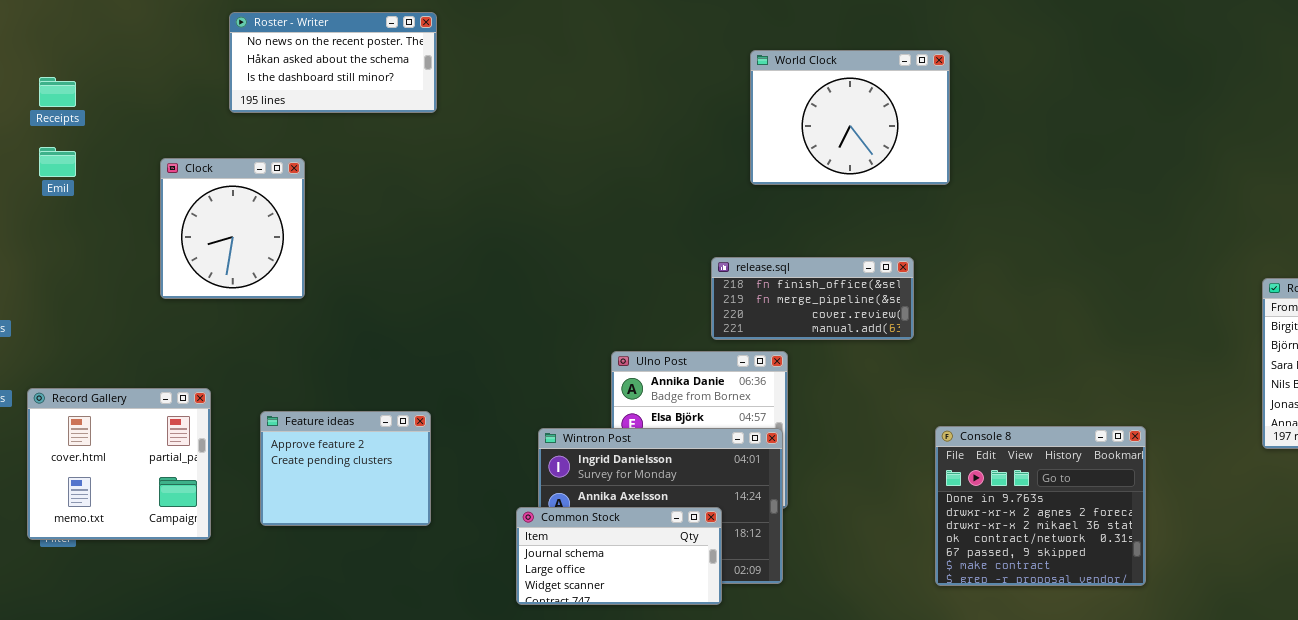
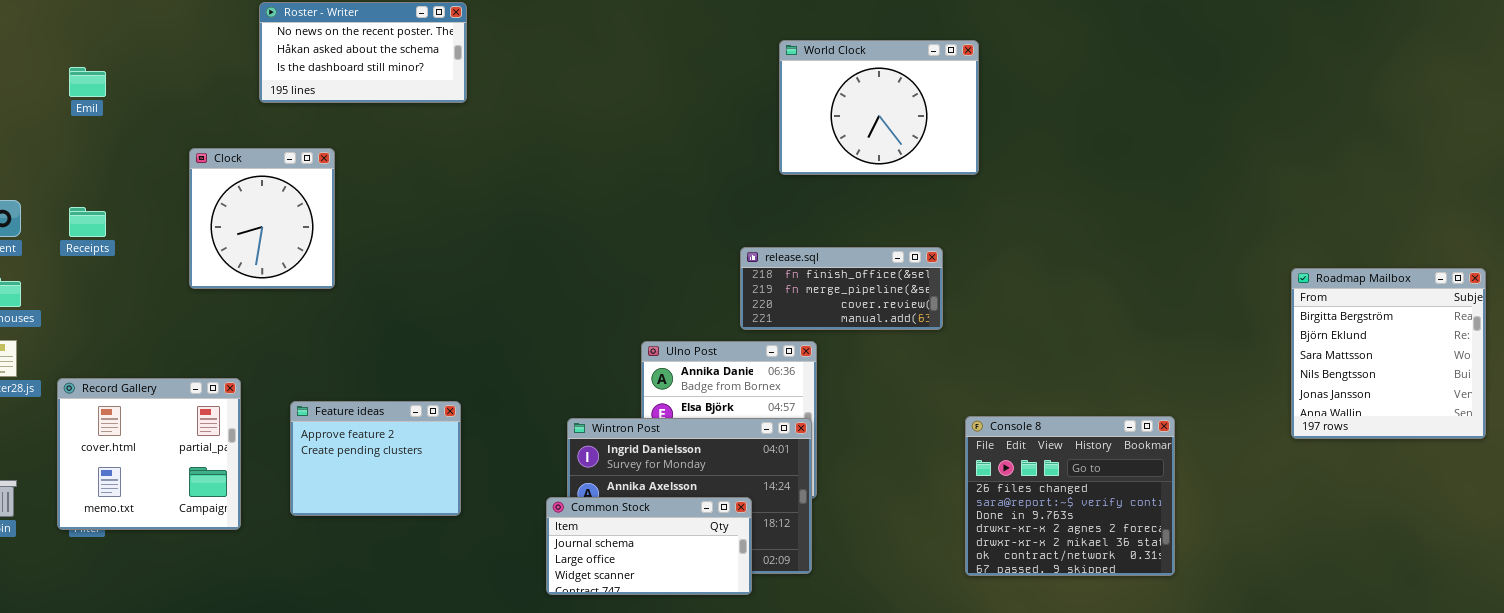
Receipts: [39,77,76,107] -> [69,207,106,237], moved
Emil: [39,147,76,177] -> [69,67,106,97], moved
Console 8: [935,426,1146,586] -> [965,416,1175,576], scrolled up 2 rows

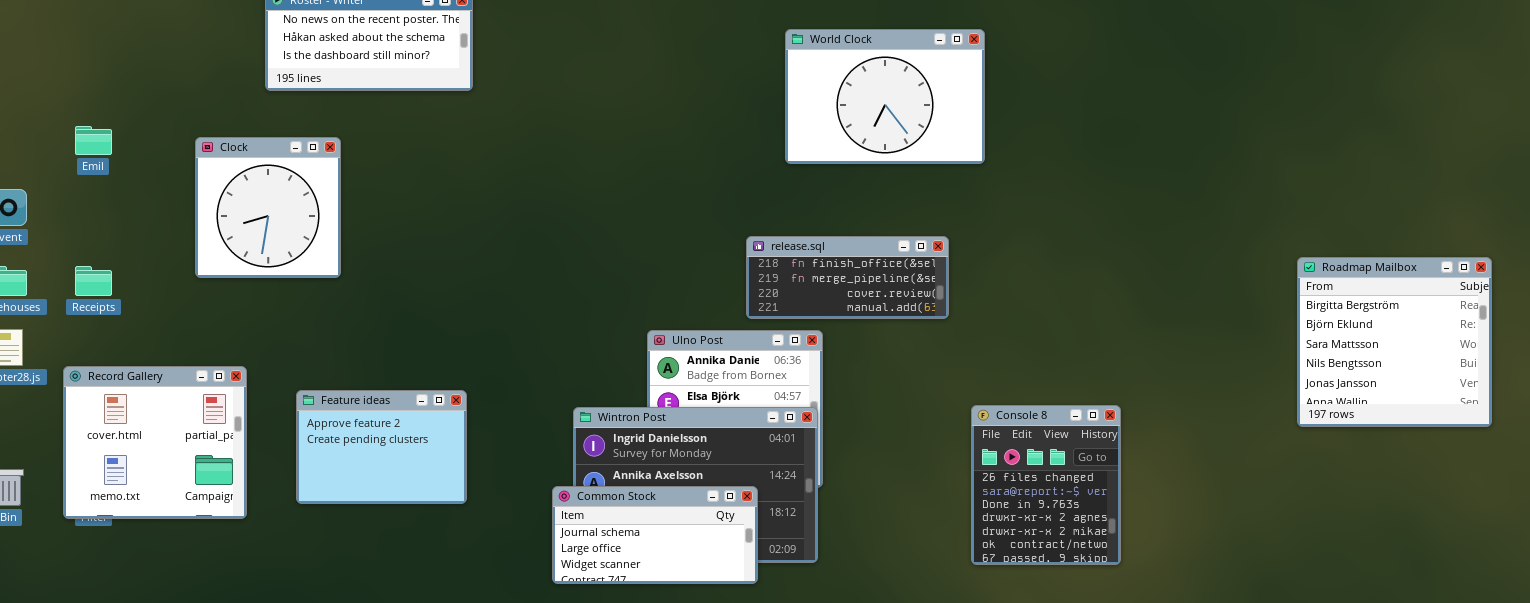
Emil: [69,67,106,97] -> [75,126,112,155], moved
Receipts: [69,207,106,237] -> [75,266,112,296], moved
Console 8: [965,416,1175,576] -> [971,405,1121,565], resized

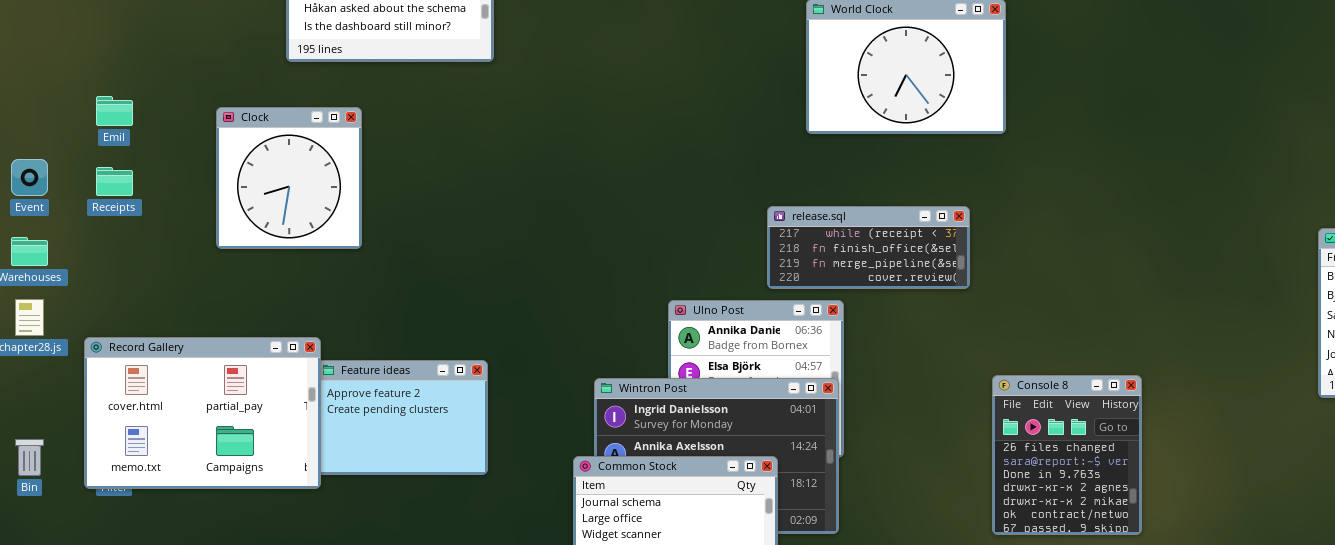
release.sql: [746,236,949,319] -> [767,206,970,289], scrolled up 1 row
Receipts: [75,266,112,296] -> [96,167,133,196], moved
Record Gallery: [63,366,247,519] -> [84,337,321,489], resized

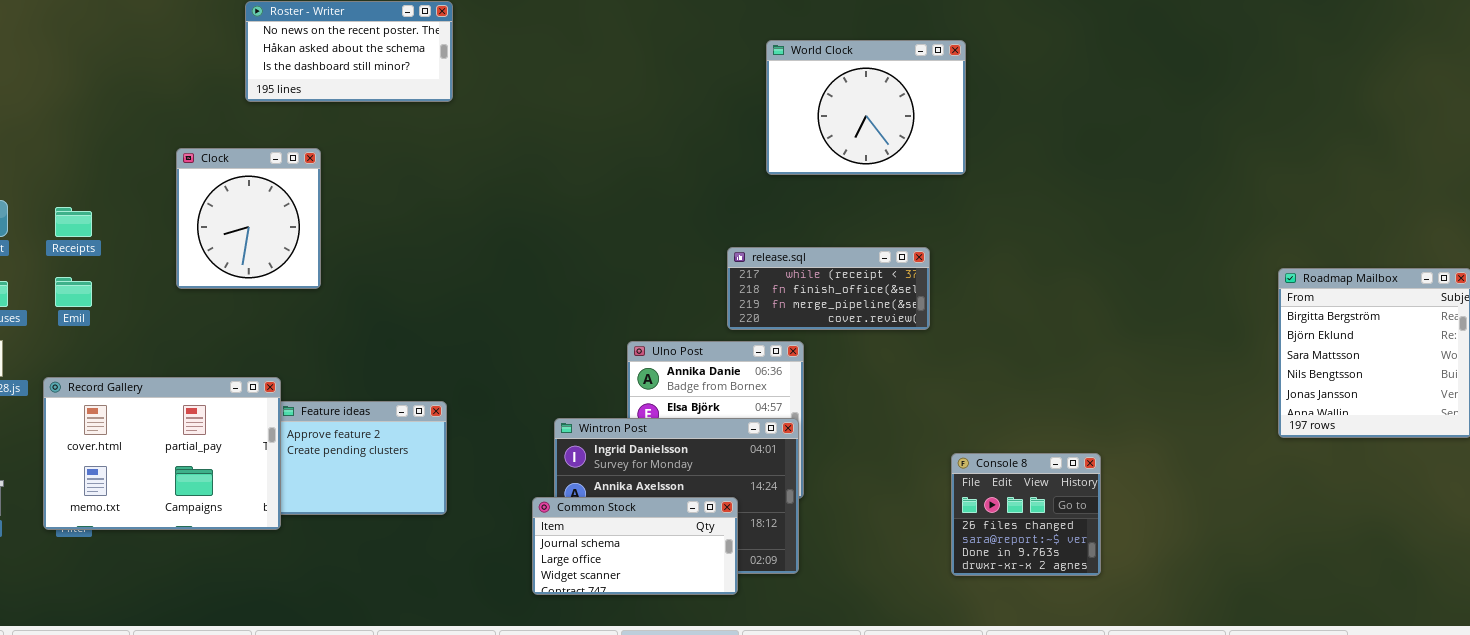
Emil: [96,96,133,126] -> [55,277,92,307], moved
Console 8: [992,375,1142,535] -> [951,453,1101,576], resized

